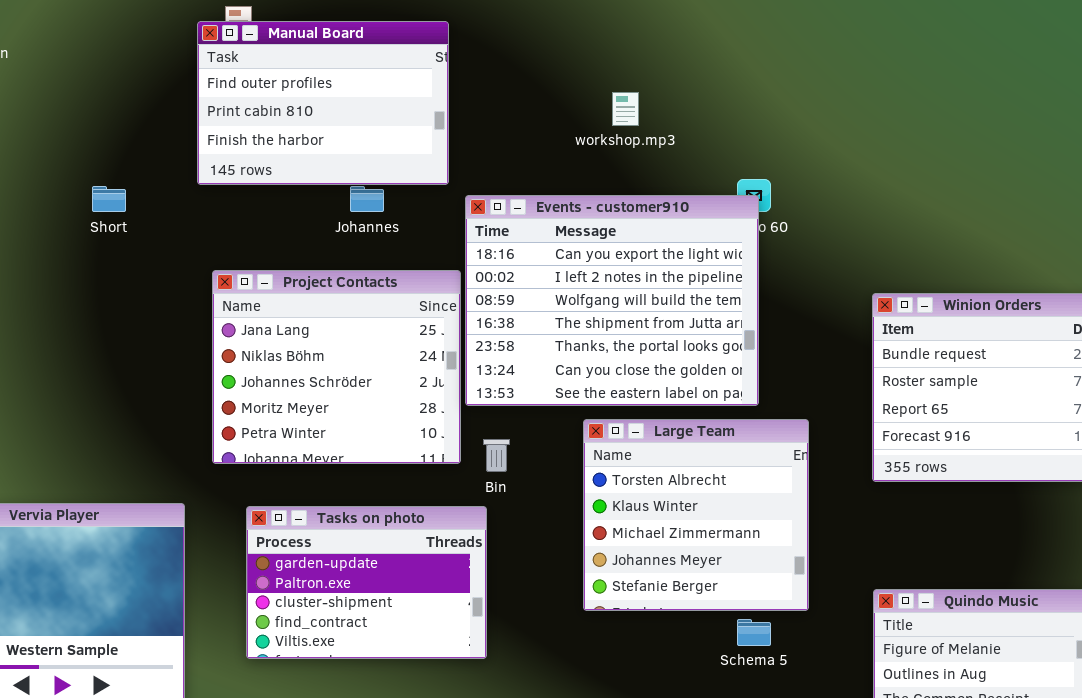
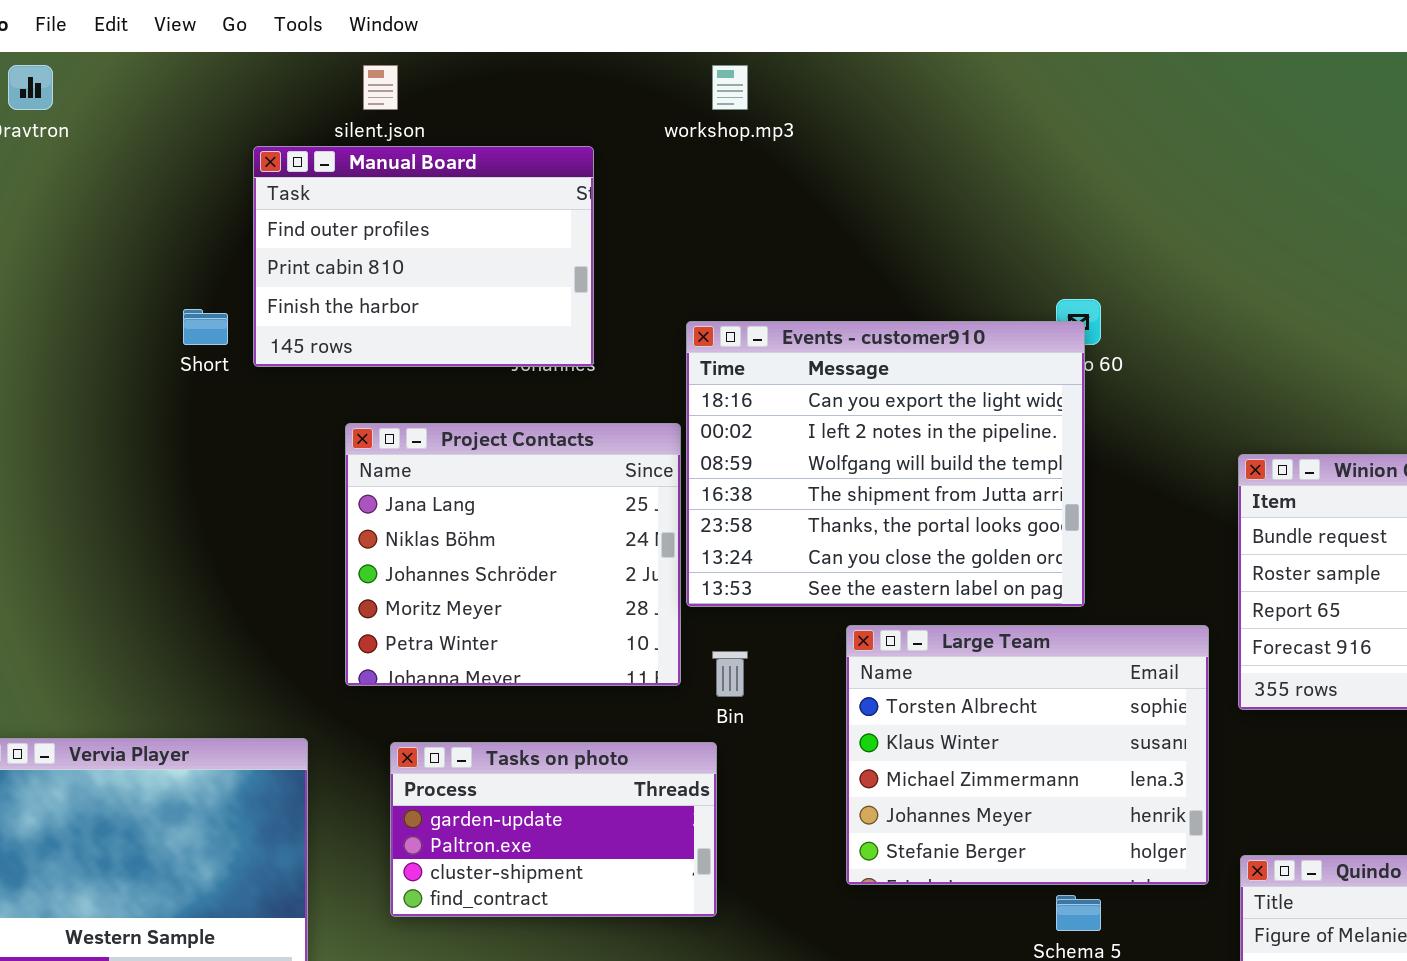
Manual Board: [197,21,449,185] -> [253,146,594,367], moved
workshop.mp3: [612,92,639,126] -> [712,65,748,110], moved
Large Team: [583,419,809,611] -> [846,625,1209,885], resized
Tasks on photo: [246,506,487,659] -> [390,742,717,917], resized

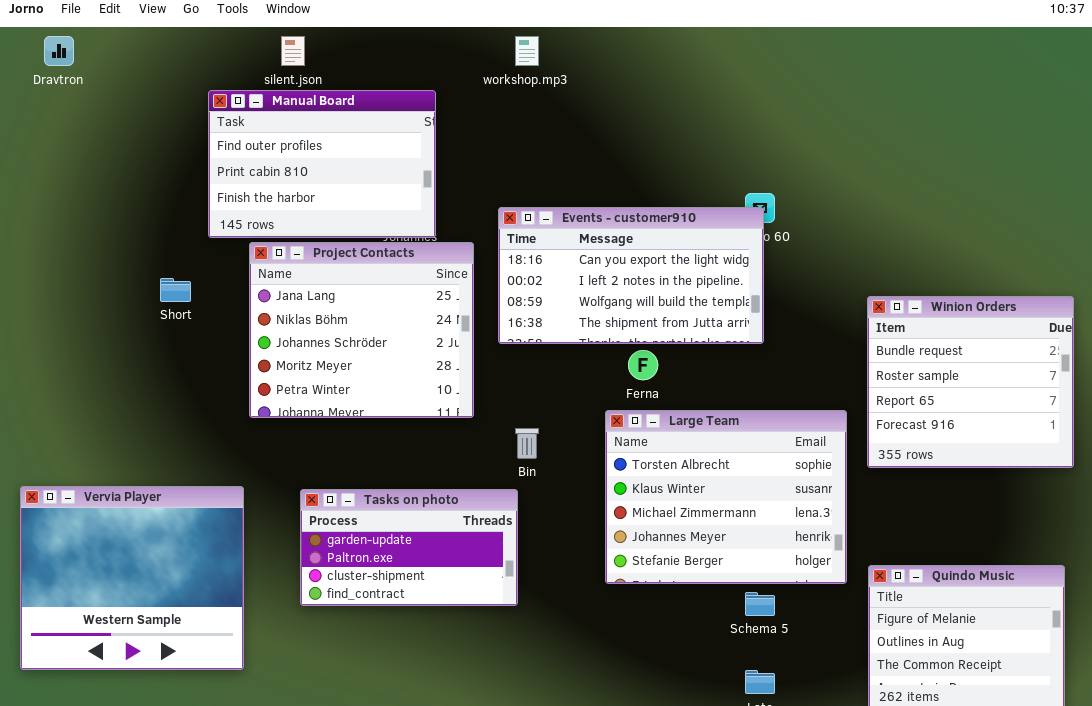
Short: [183,309,228,345] -> [160,278,191,302], moved
Events - customer910: [686,321,1085,607] -> [498,207,764,344], resized
Project Contacts: [345,423,681,686] -> [249,242,474,418], moved

